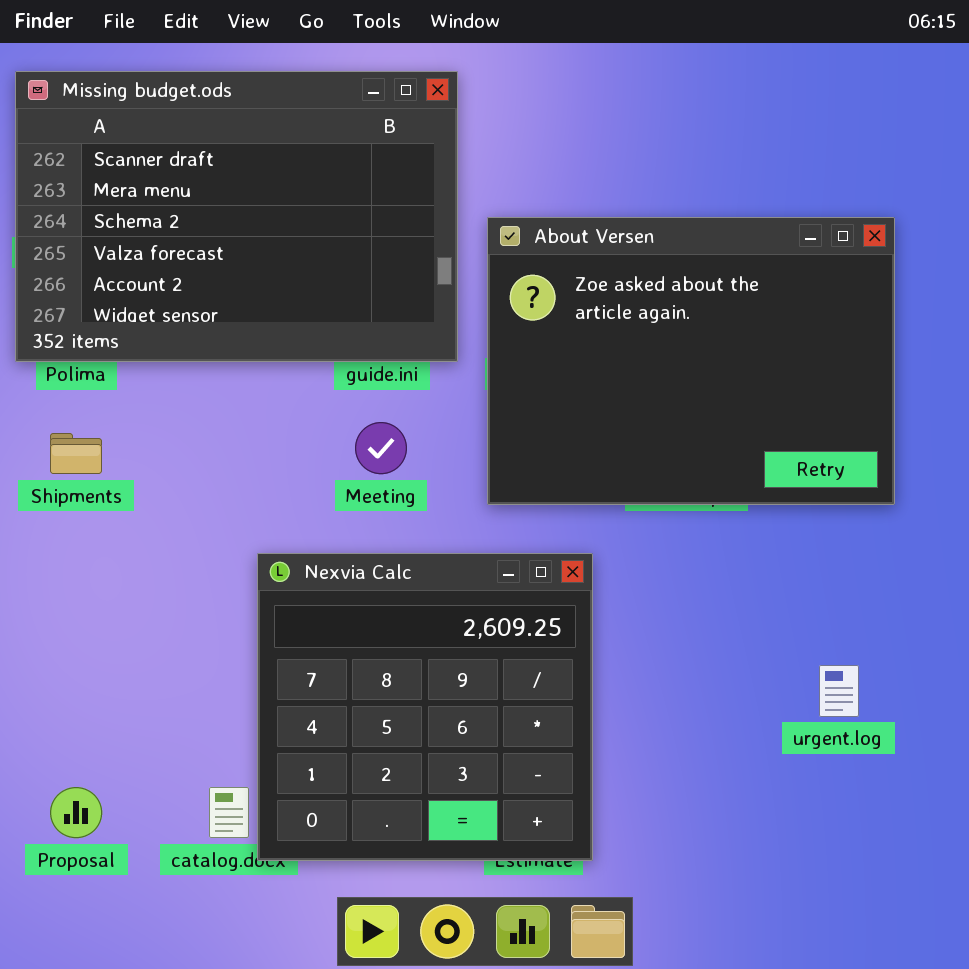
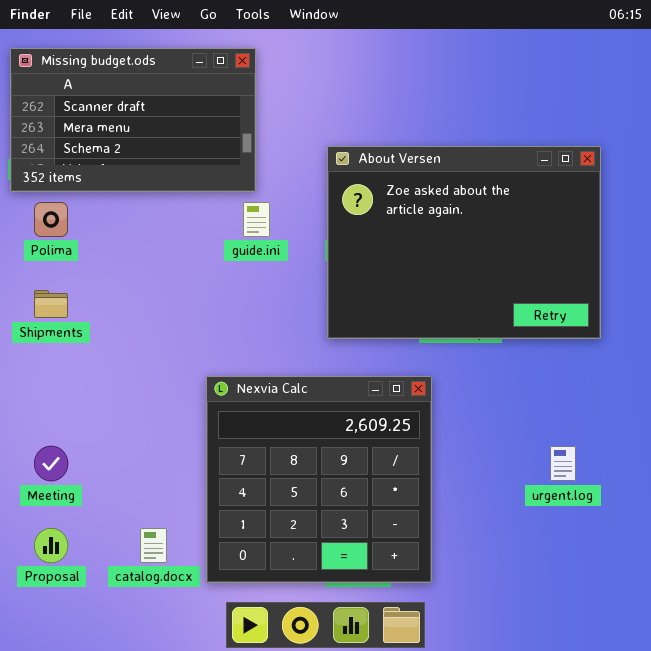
Missing budget.ods: [15,71,458,362] -> [10,48,256,192], resized
Meeting: [355,422,407,474] -> [34,446,68,481], moved
Nexvia Calc: [257,553,593,861] -> [206,376,432,583], moved

